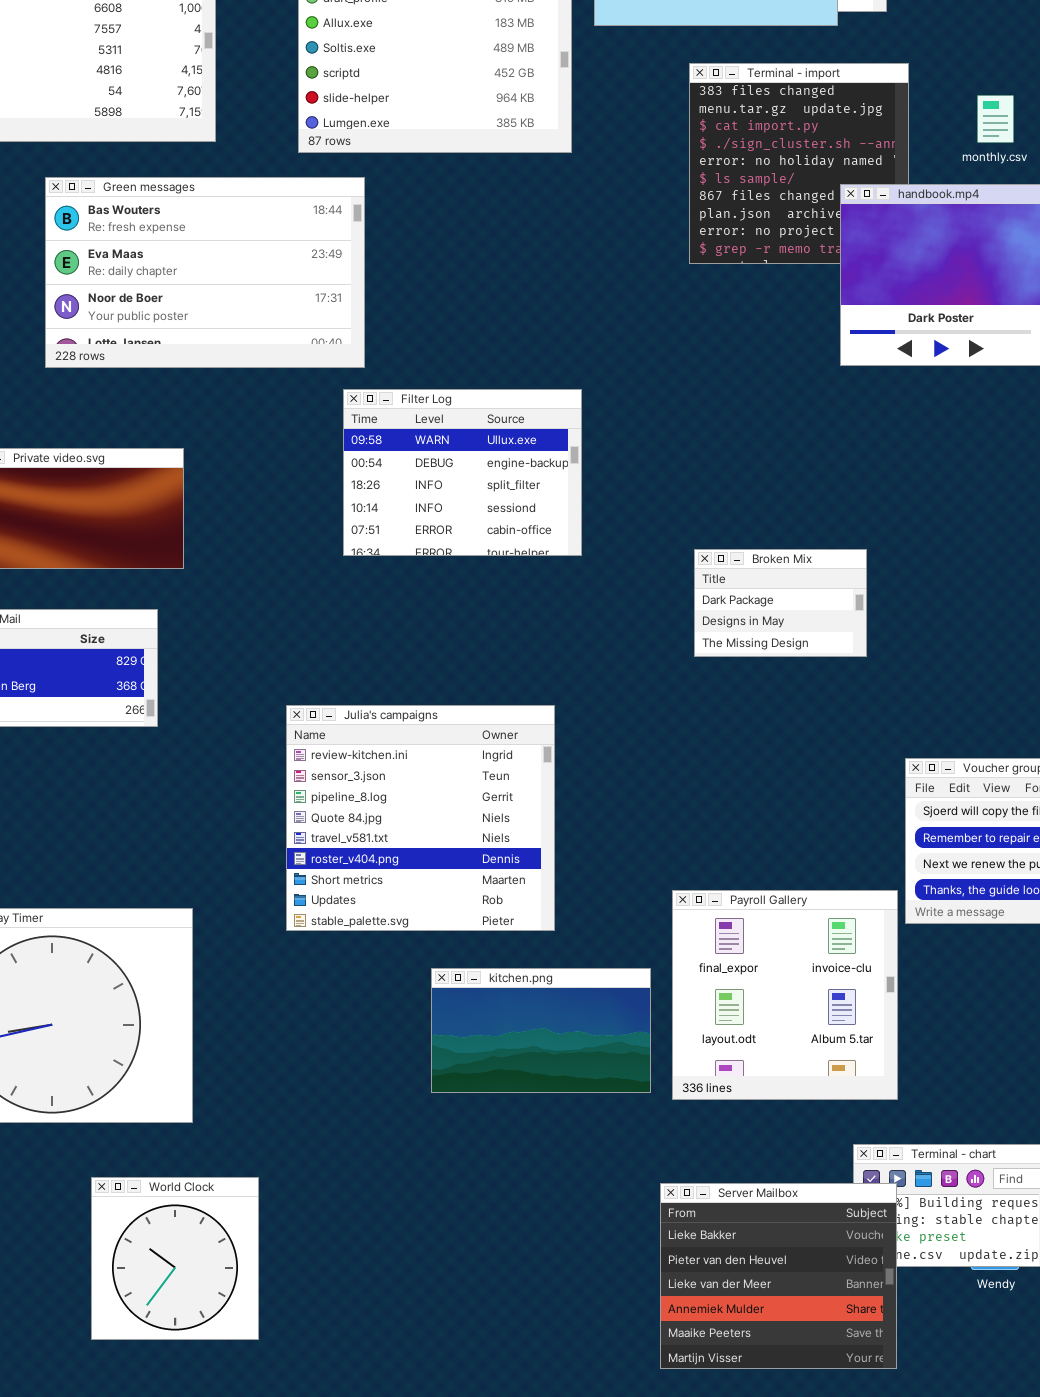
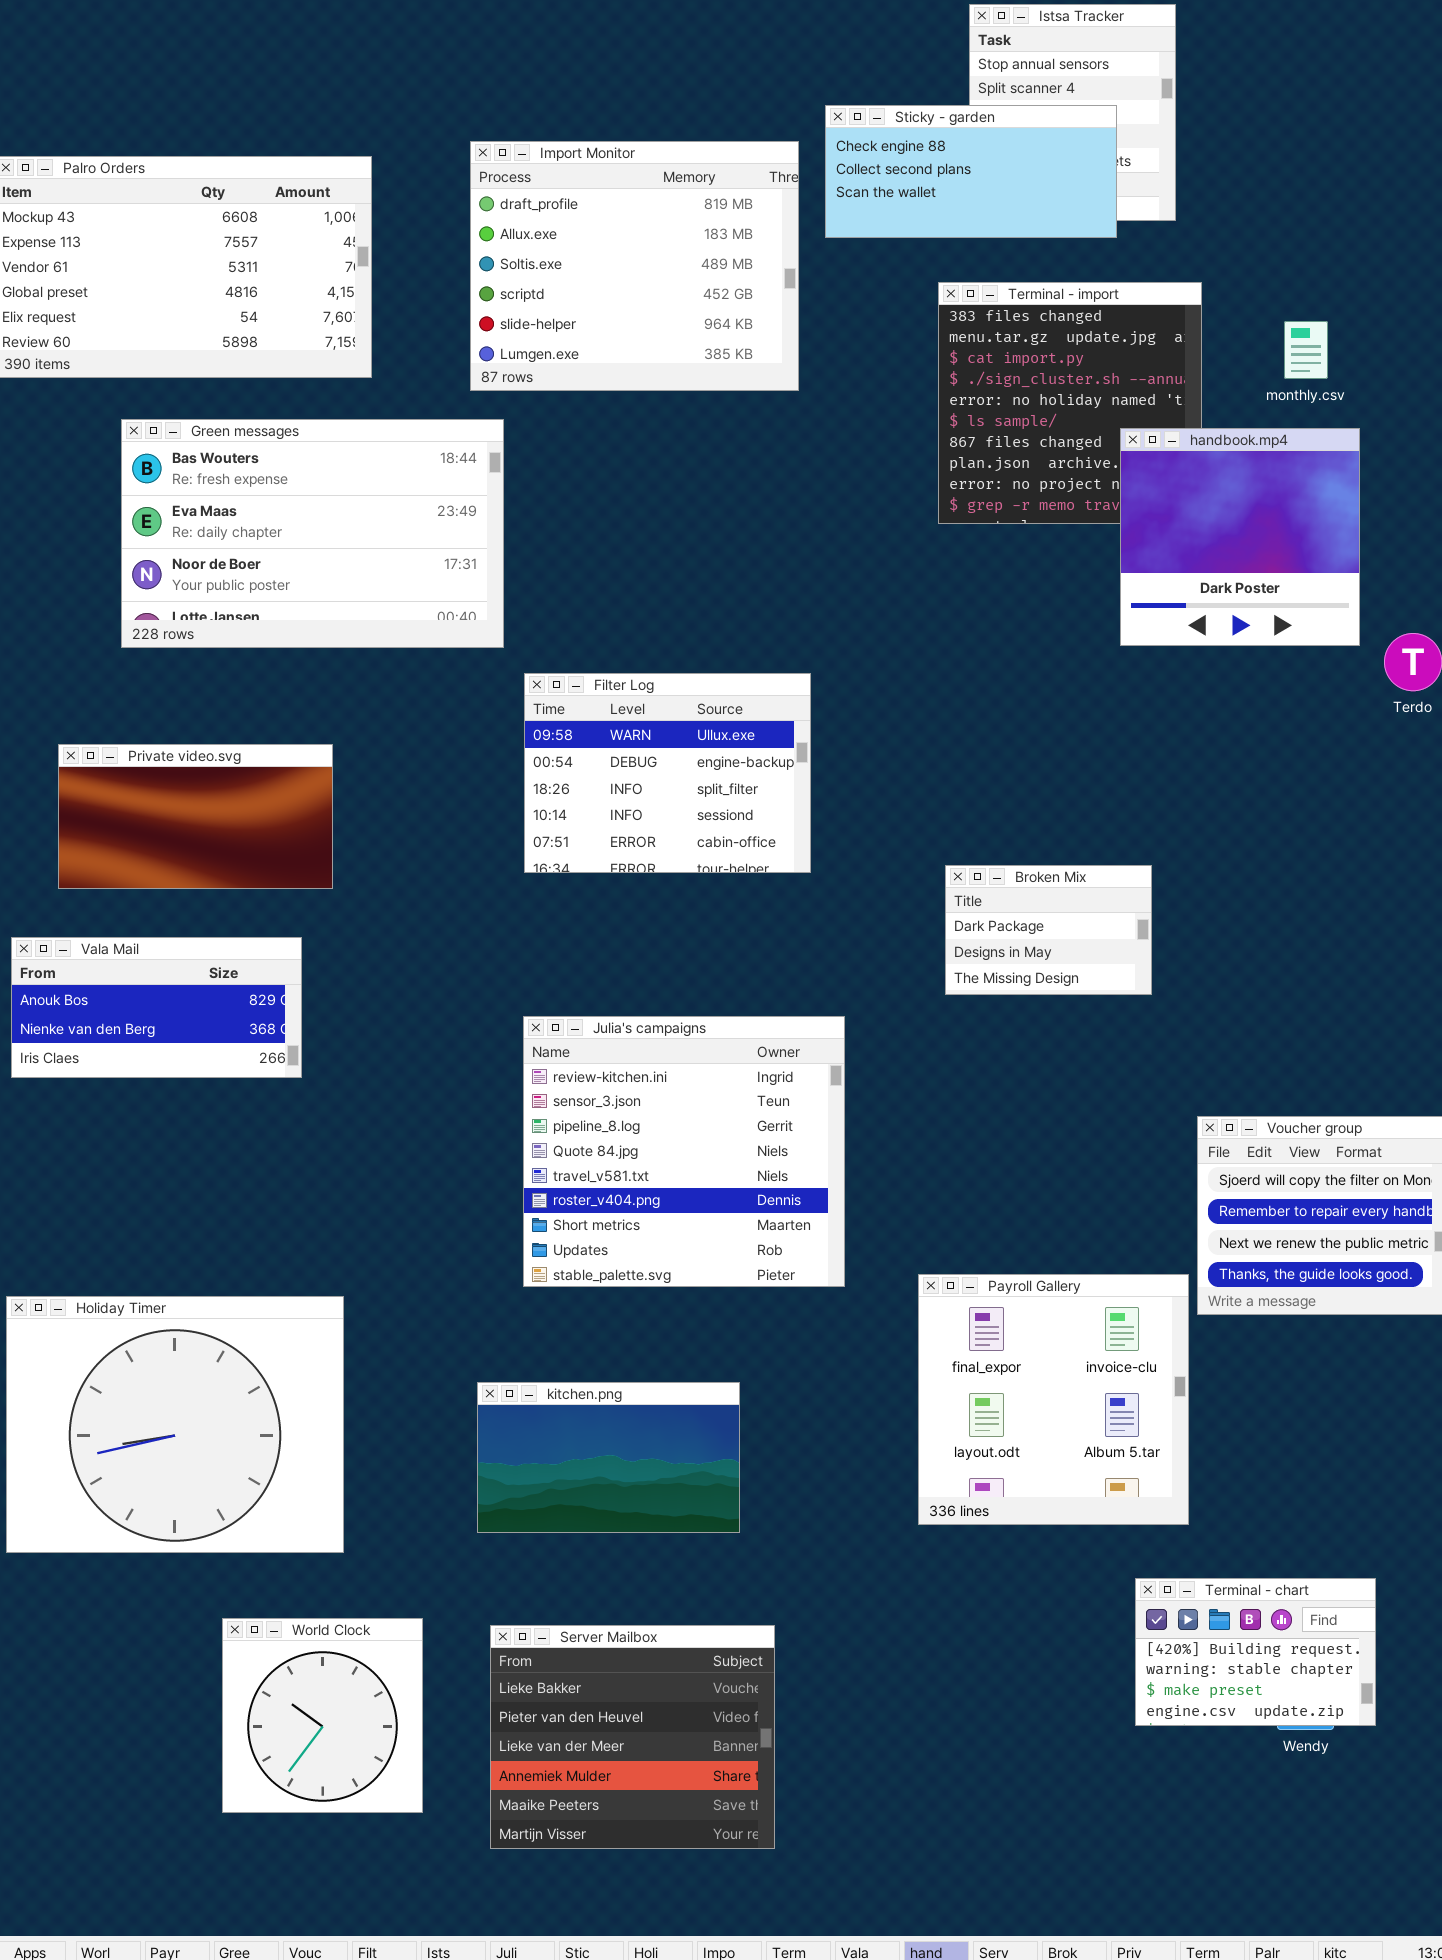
Green messages: [45,177,365,368] -> [121,419,504,648], moved
Julia's campaigns: [286,705,555,931] -> [523,1016,845,1287], moved
kitchen.png: [431,968,651,1093] -> [477,1382,740,1533], moved
Server Mailbox: [660,1183,897,1369] -> [490,1625,775,1849], moved

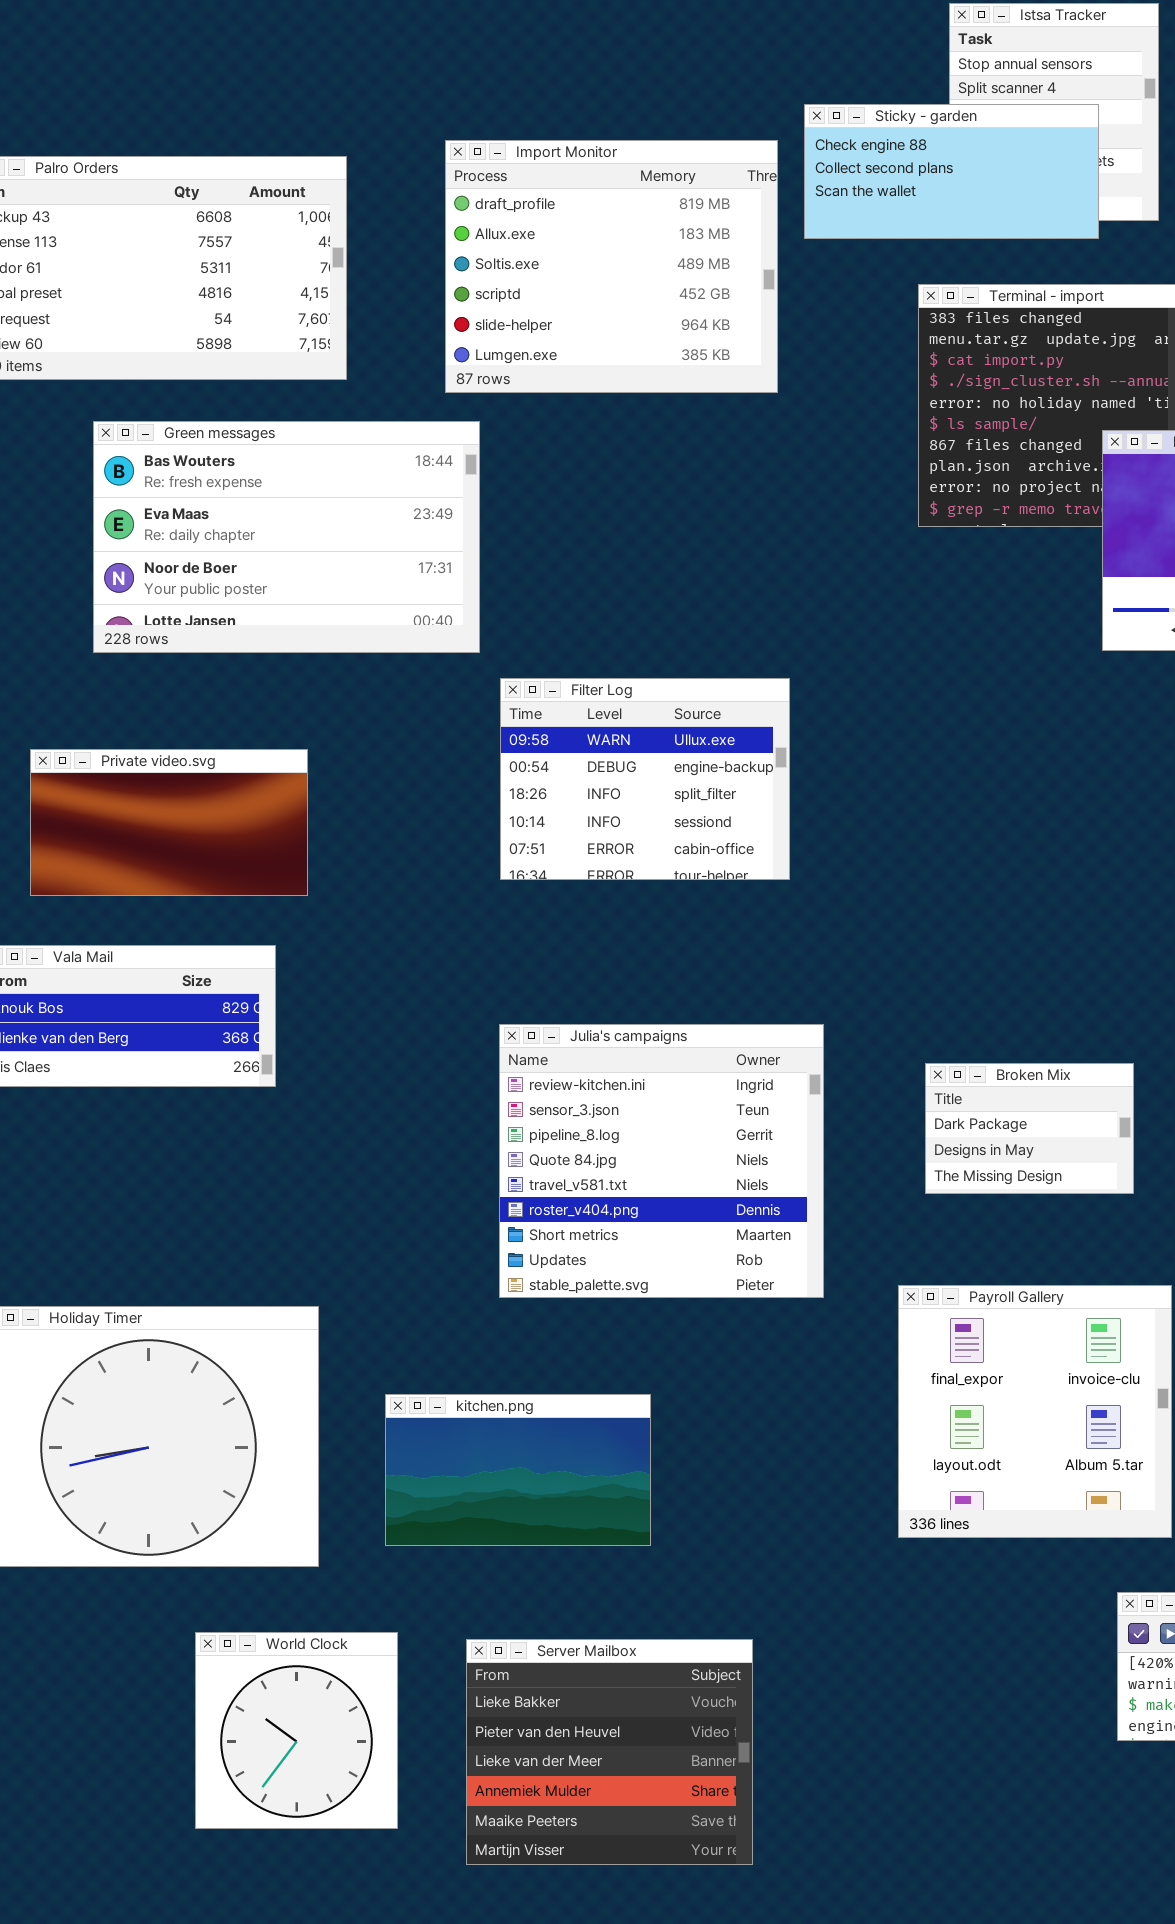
Broken Mix: [945,865,1152,995] -> [925,1063,1134,1194], moved
kitchen.png: [477,1382,740,1533] -> [385,1394,651,1546], moved

